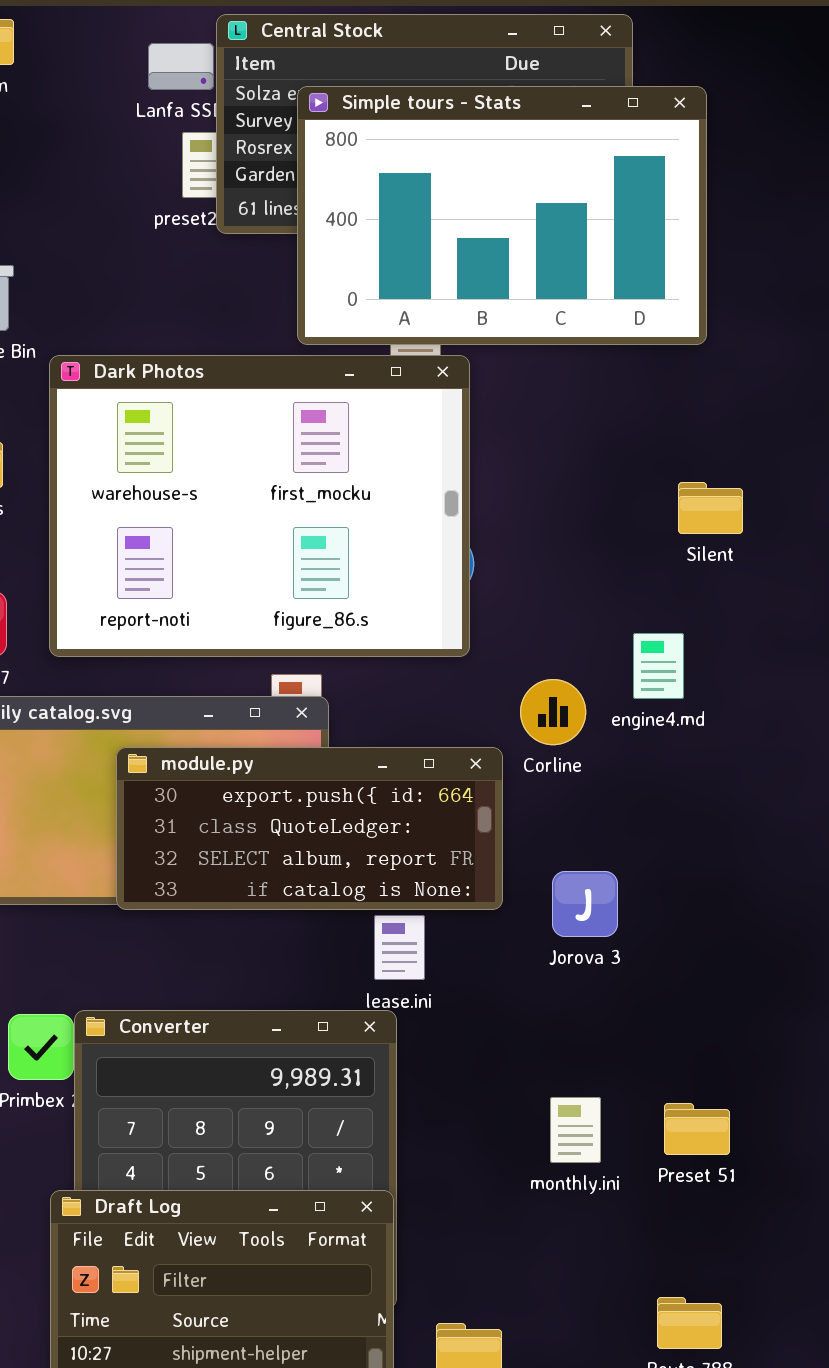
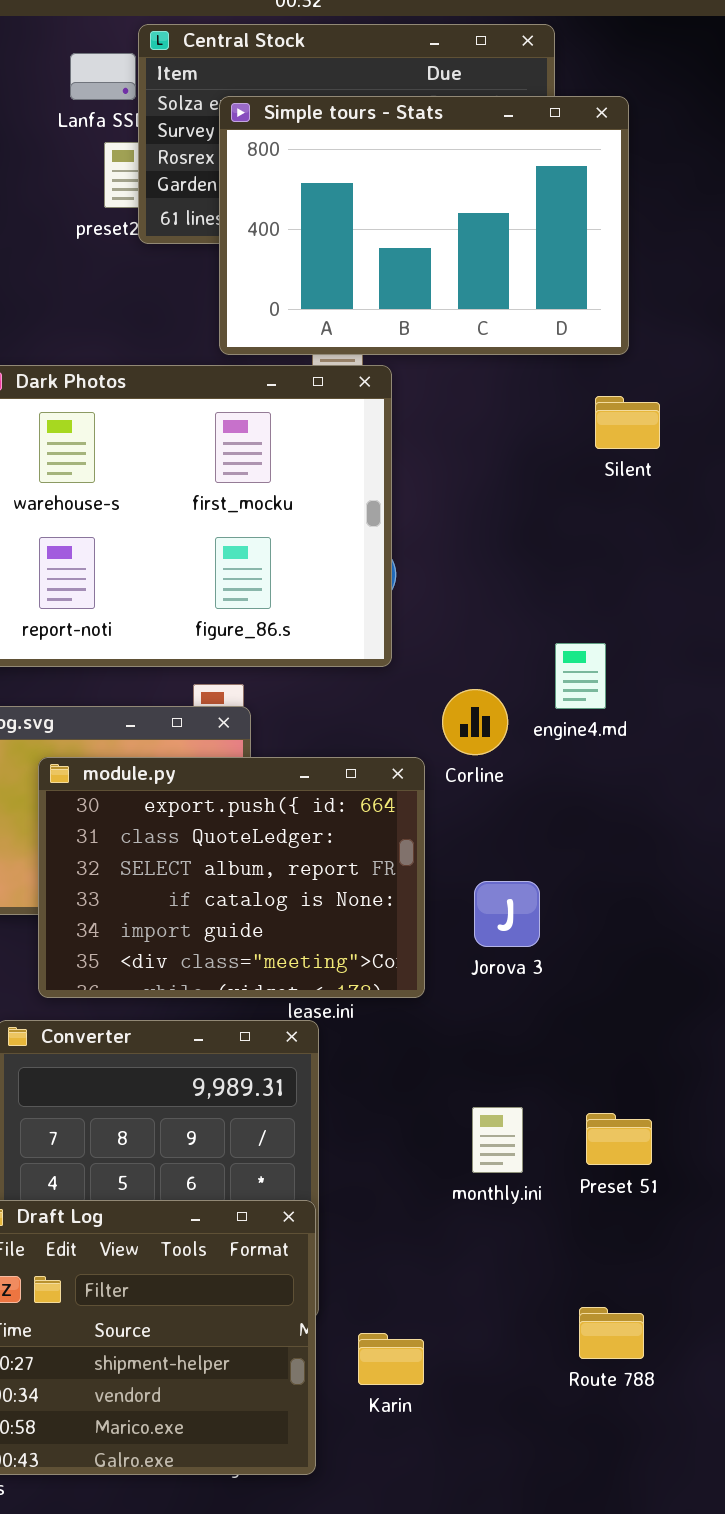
Silent: [678,482,743,534] -> [595,396,660,449], moved
module.py: [116,747,503,910] -> [38,757,425,998], resized

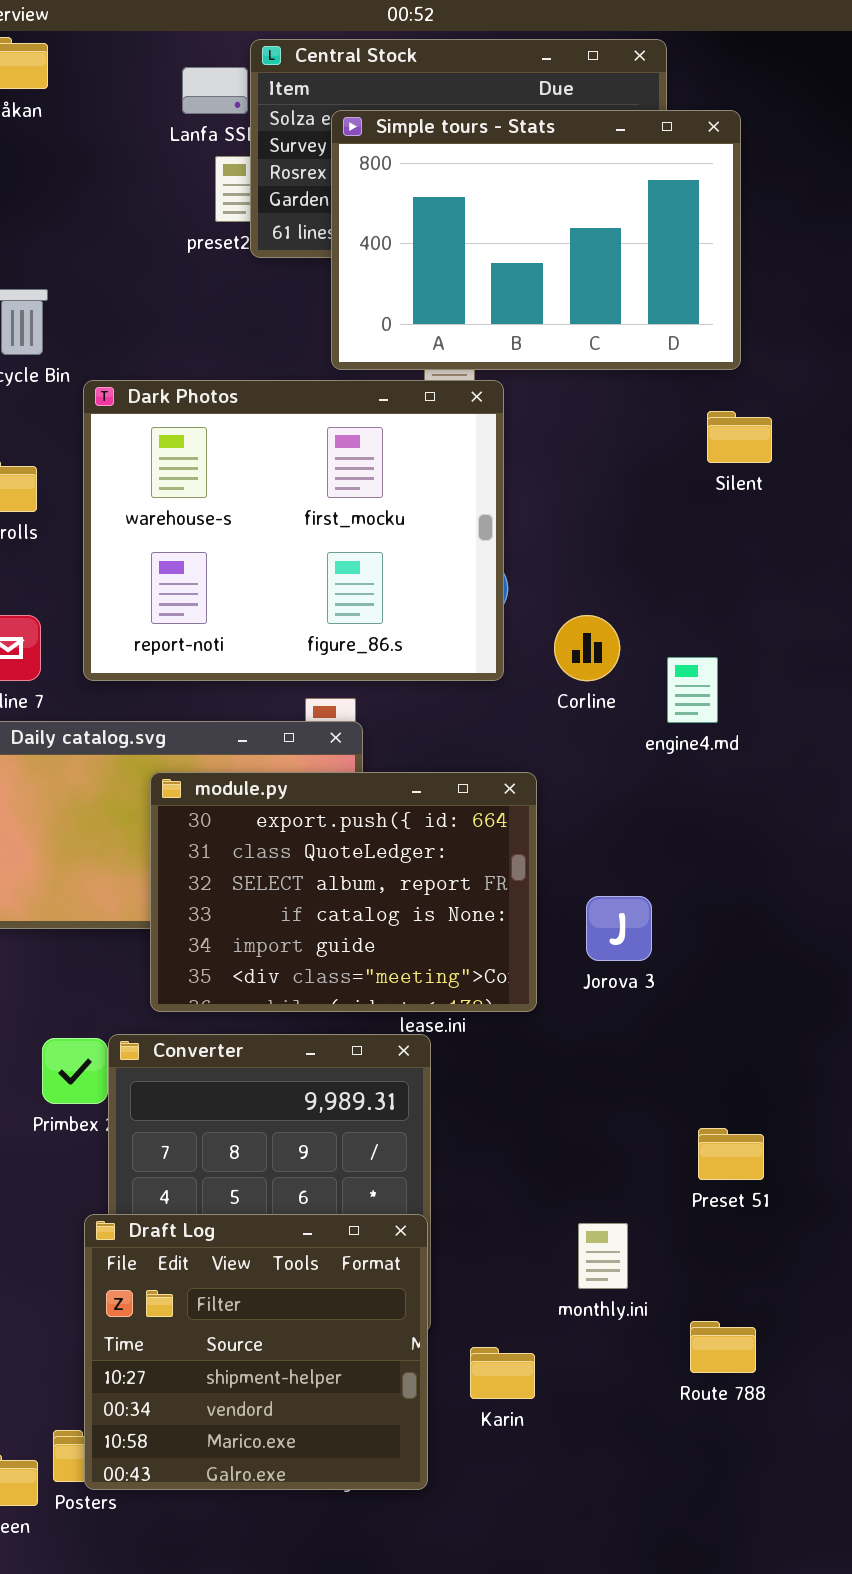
Corline: [442,689,508,755] -> [554,615,620,681], moved
monthly.ini: [472,1107,523,1173] -> [578,1223,628,1289], moved

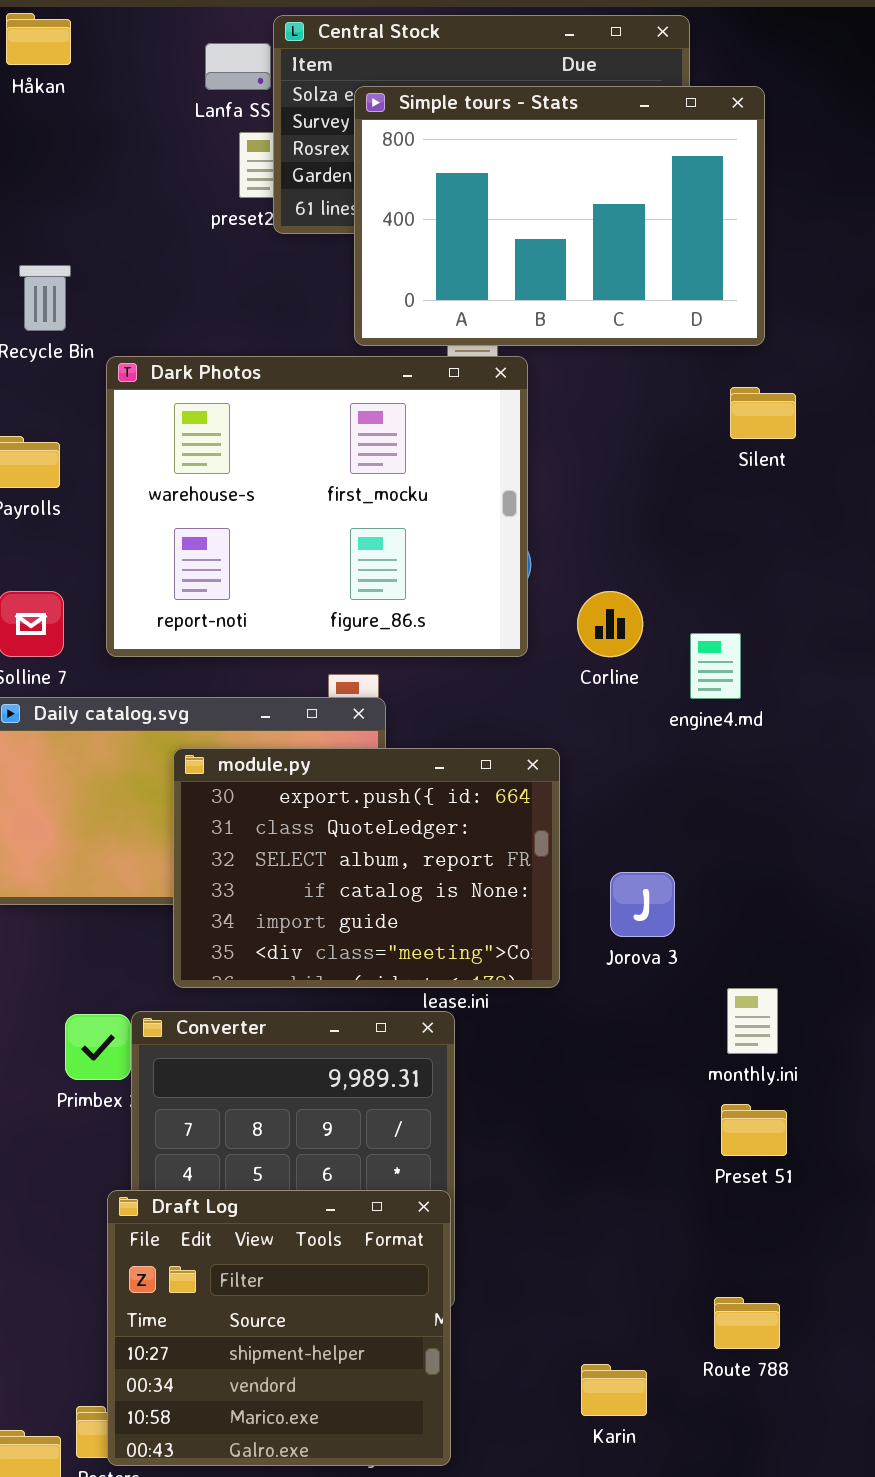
monthly.ini: [578,1223,628,1289] -> [727,988,778,1054], moved
Karin: [470,1347,535,1399] -> [581,1364,647,1416], moved

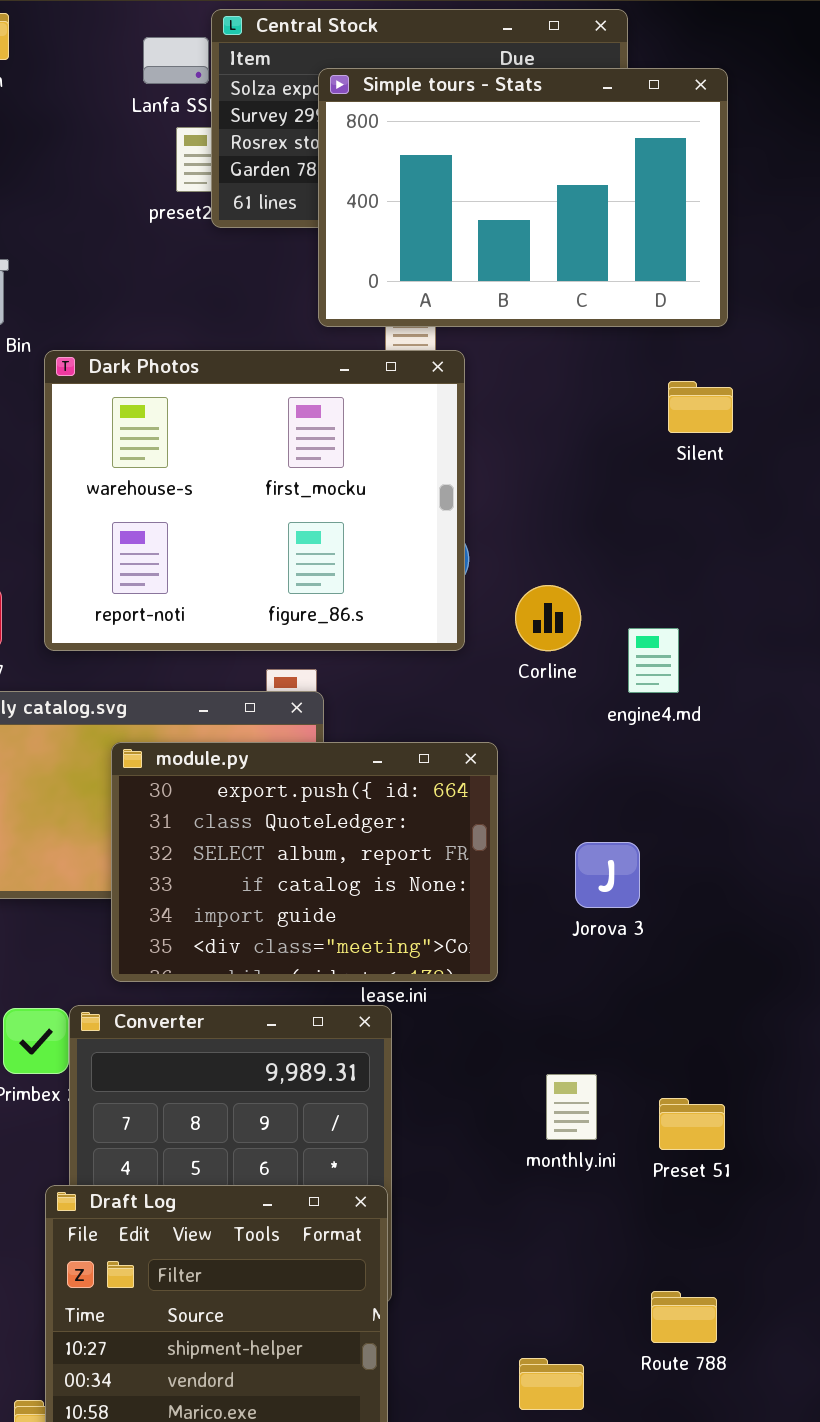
Simple tours - Stats: [354,86,765,346] -> [318,68,728,327], moved
Jorova 3: [610,872,675,937] -> [575,842,640,908], moved
monthly.ini: [727,988,778,1054] -> [546,1074,597,1140], moved

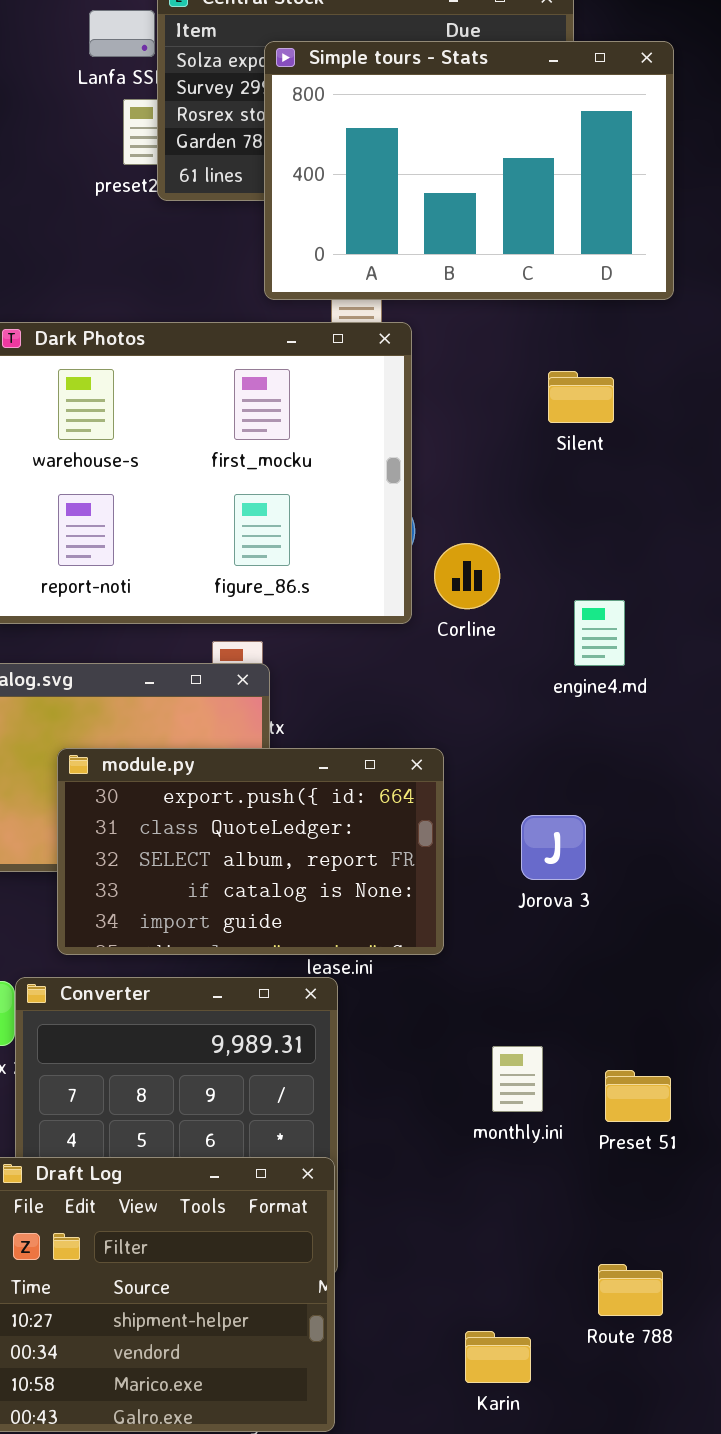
Silent: [668,381,733,433] -> [548,371,614,423], moved
Corline: [515,585,581,651] -> [434,543,500,609], moved
module.py: [111,742,498,982] -> [57,748,444,955], resized

